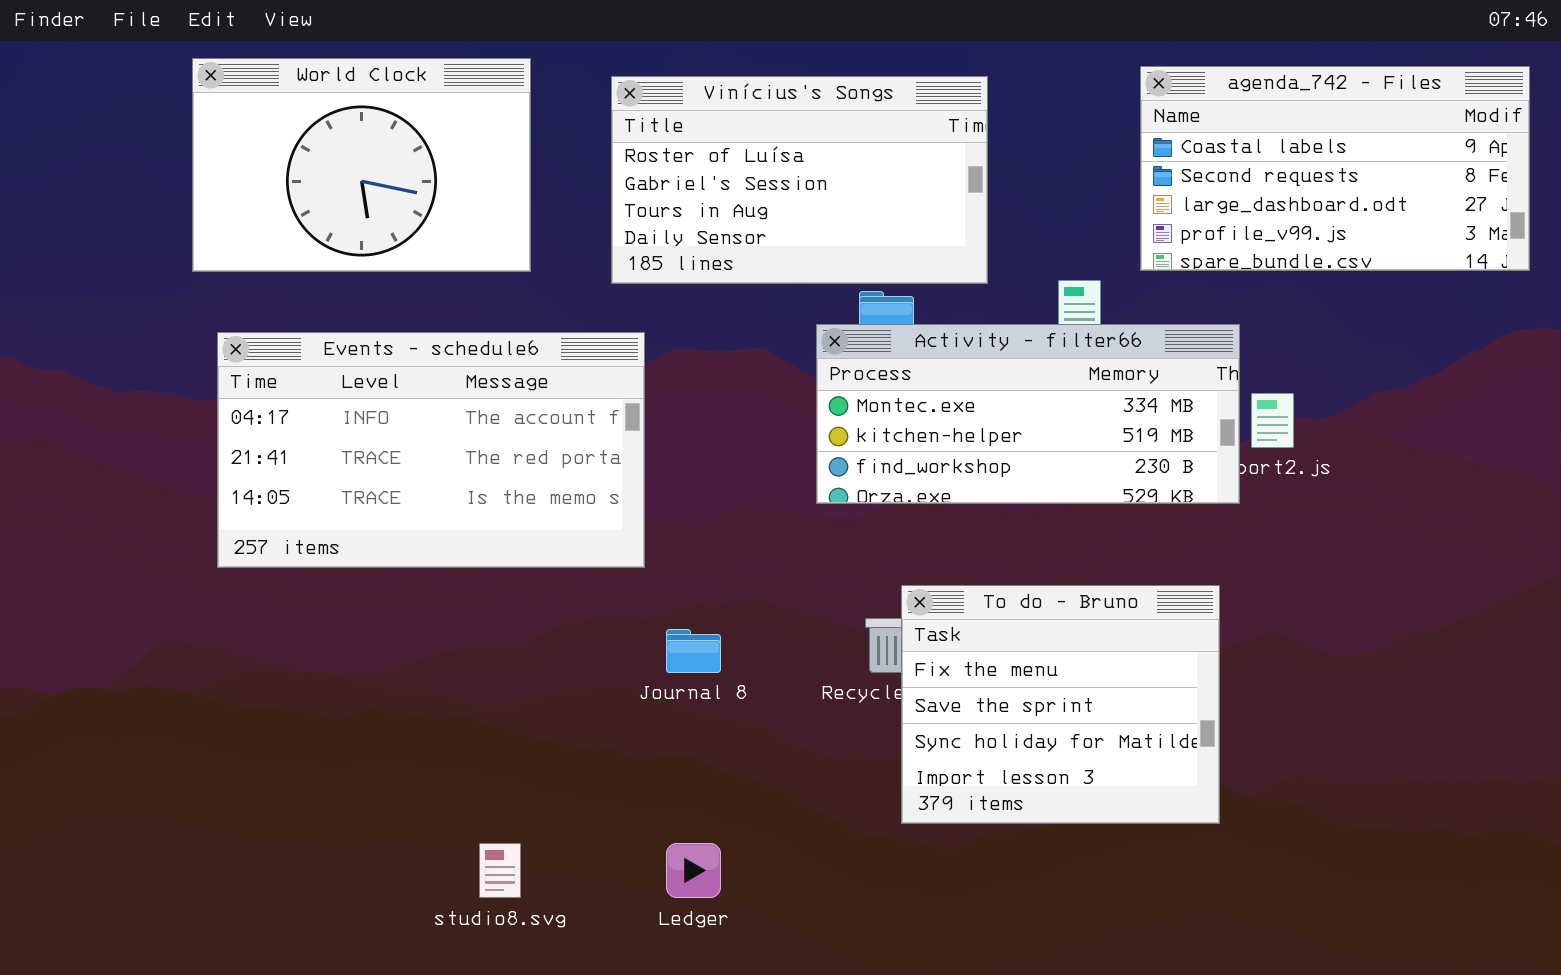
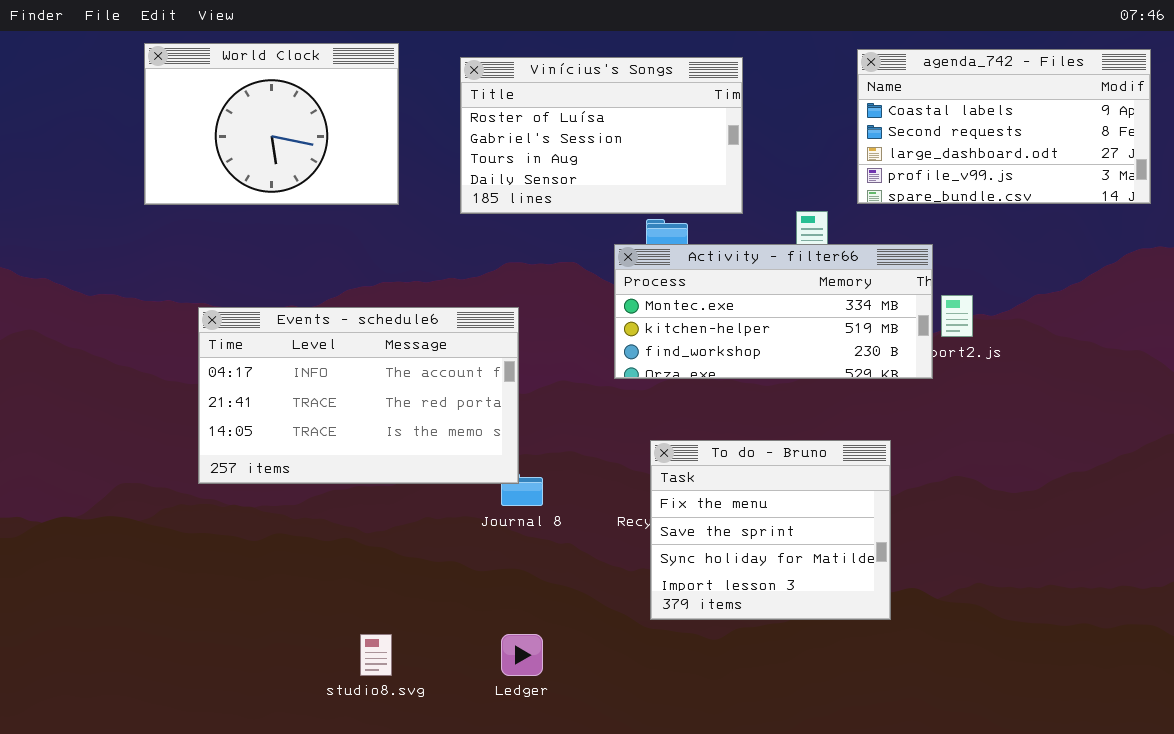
Events - schedule6: [217,332,645,568] -> [198,307,519,484], moved
To do - Bruno: [901,585,1220,824] -> [650,440,891,620], moved

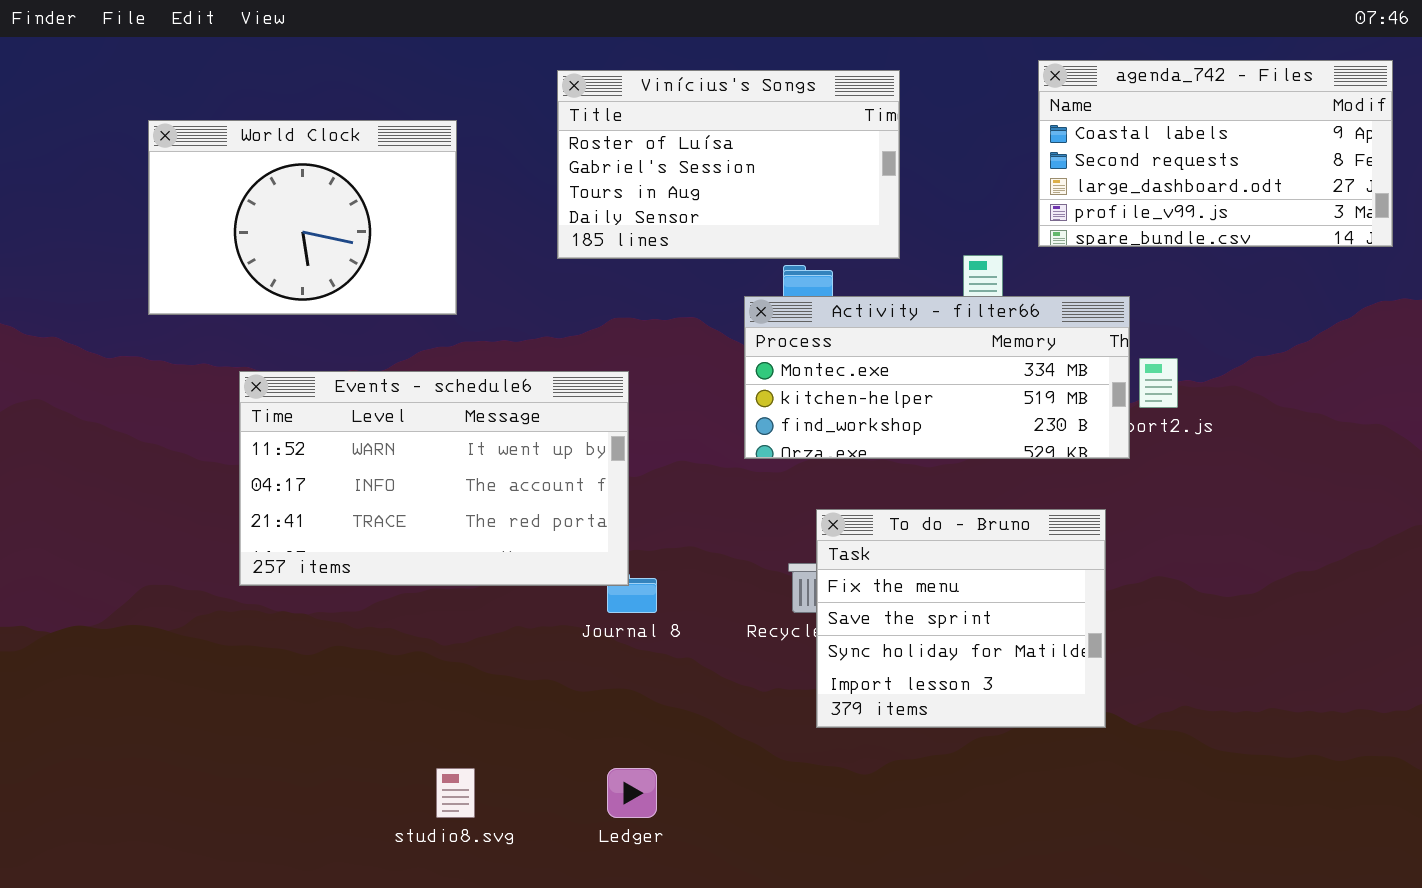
World Clock: [144,43,399,205] -> [148,120,457,315], moved
Events - schedule6: [198,307,519,484] -> [239,371,629,586], scrolled up 1 row
To do - Bruno: [650,440,891,620] -> [816,509,1106,728], moved

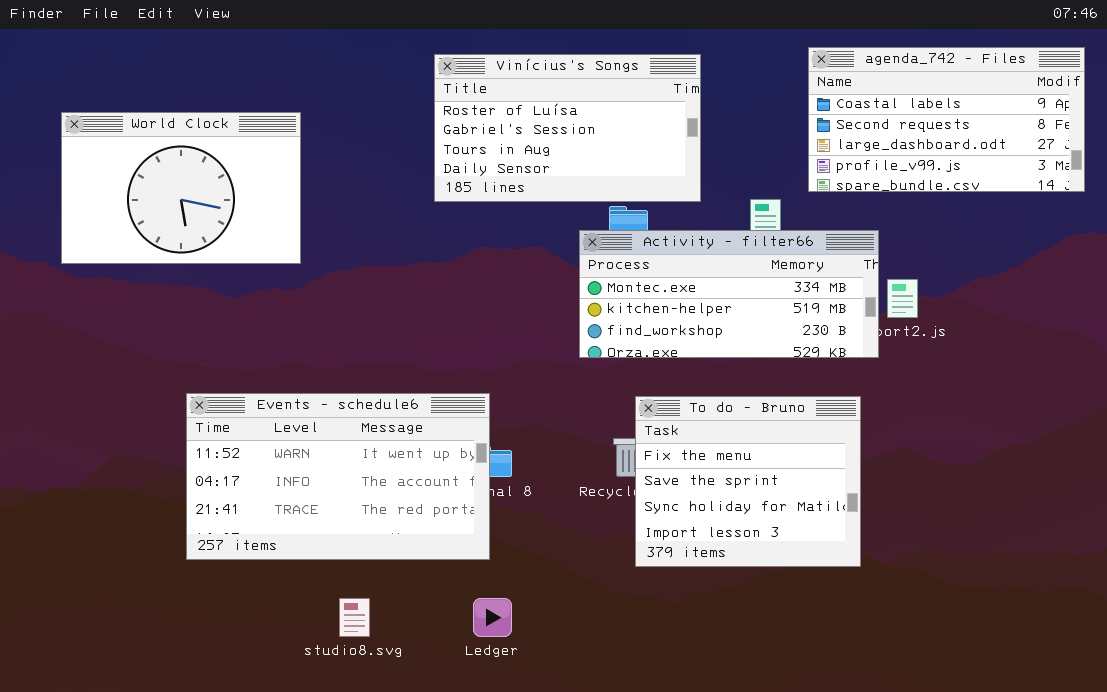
World Clock: [148,120,457,315] -> [61,112,301,264], moved
Events - schedule6: [239,371,629,586] -> [186,393,490,560], moved

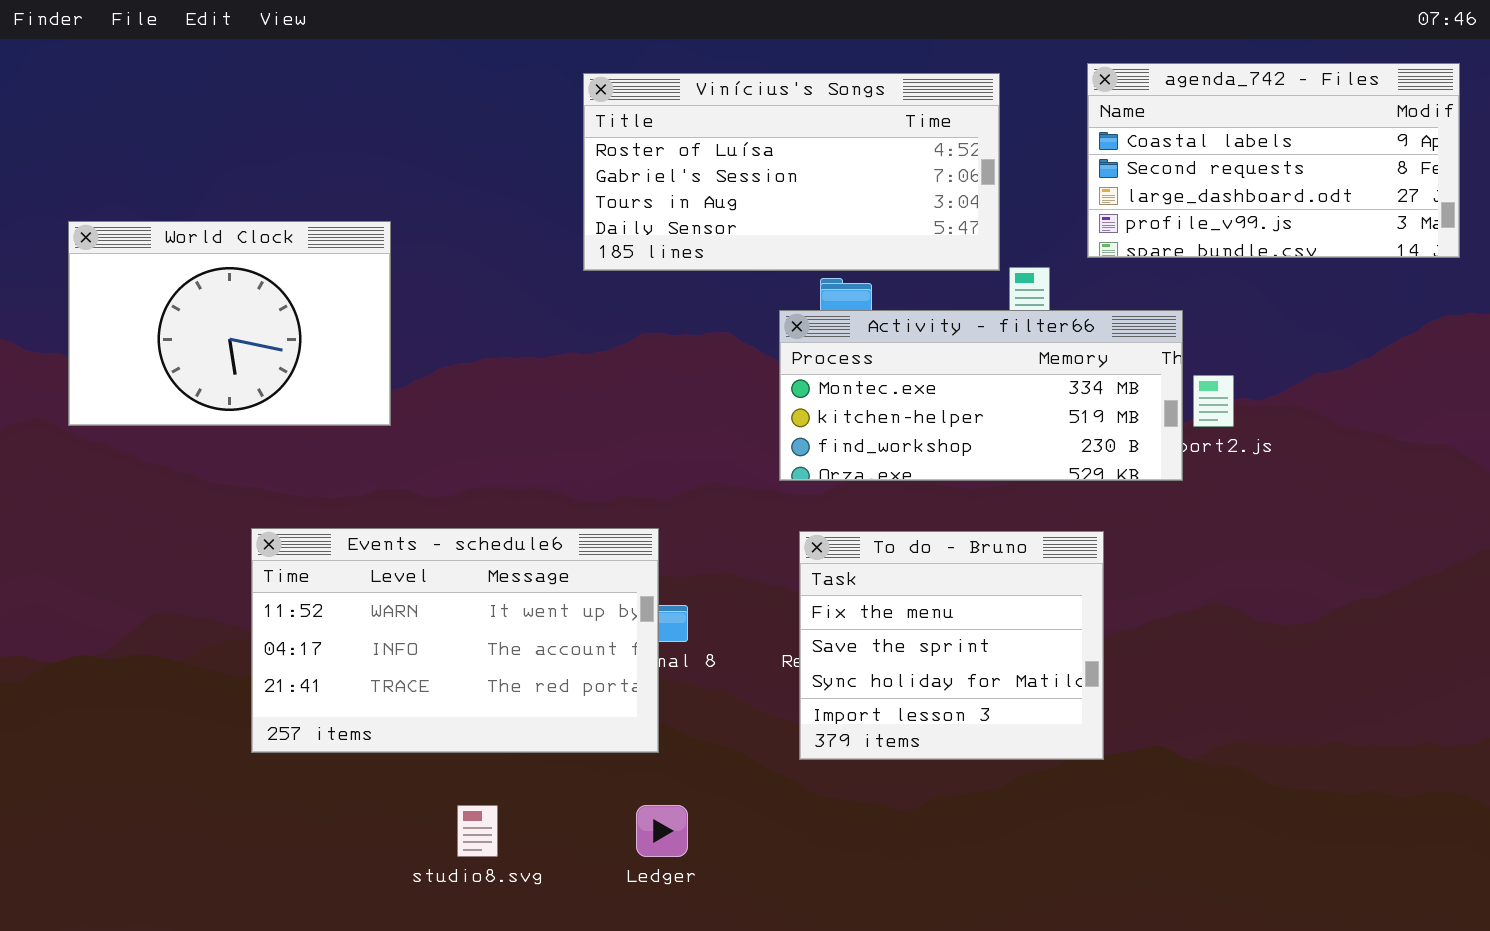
Vinícius's Songs: [434,54,701,202] -> [583,73,1000,271], resized
World Clock: [61,112,301,264] -> [68,221,391,426], moved
To do - Bruno: [635,396,861,567] -> [799,531,1104,760], moved

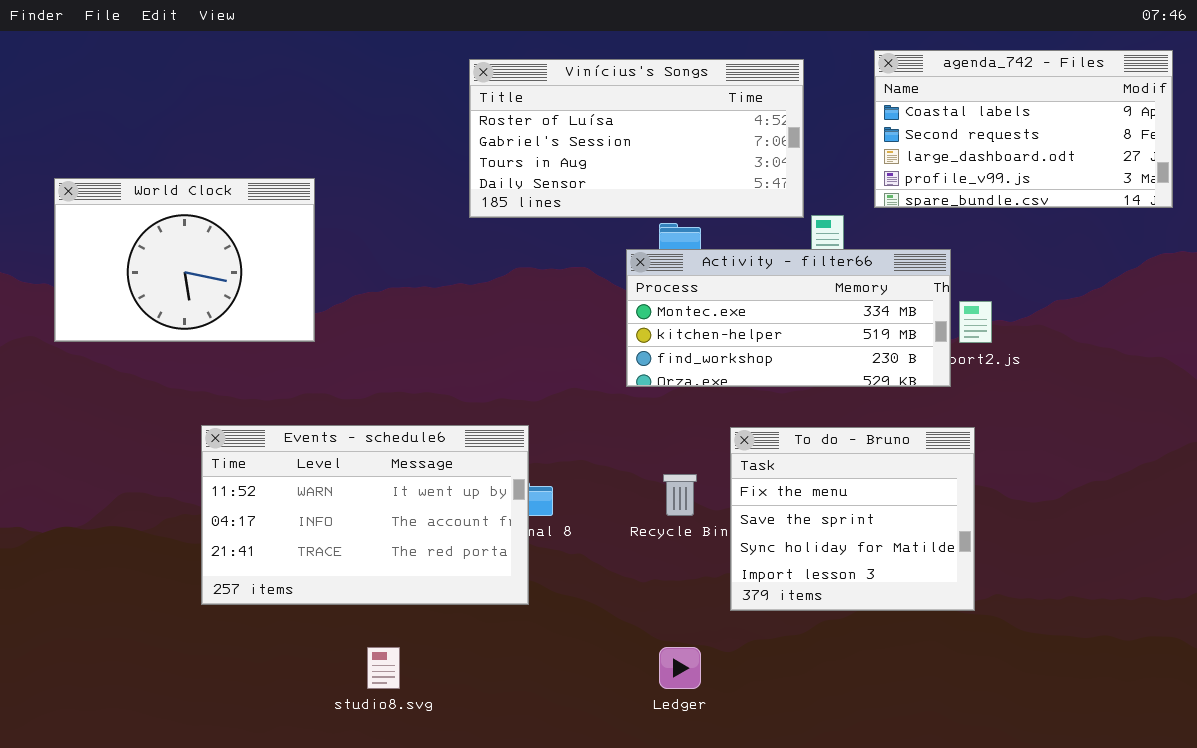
To do - Bruno: [799,531,1104,760] -> [730,427,975,611], moved
Ledger: [636,805,688,857] -> [659,647,701,689], moved

